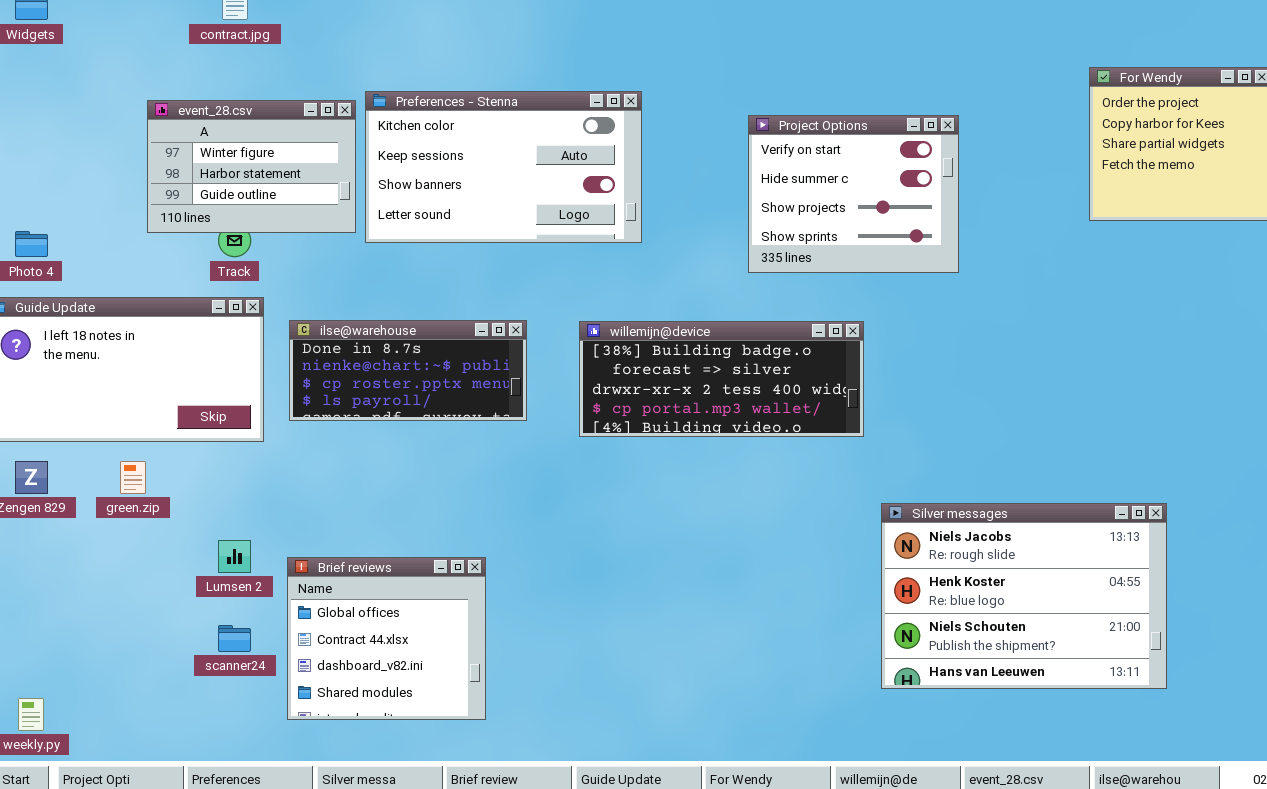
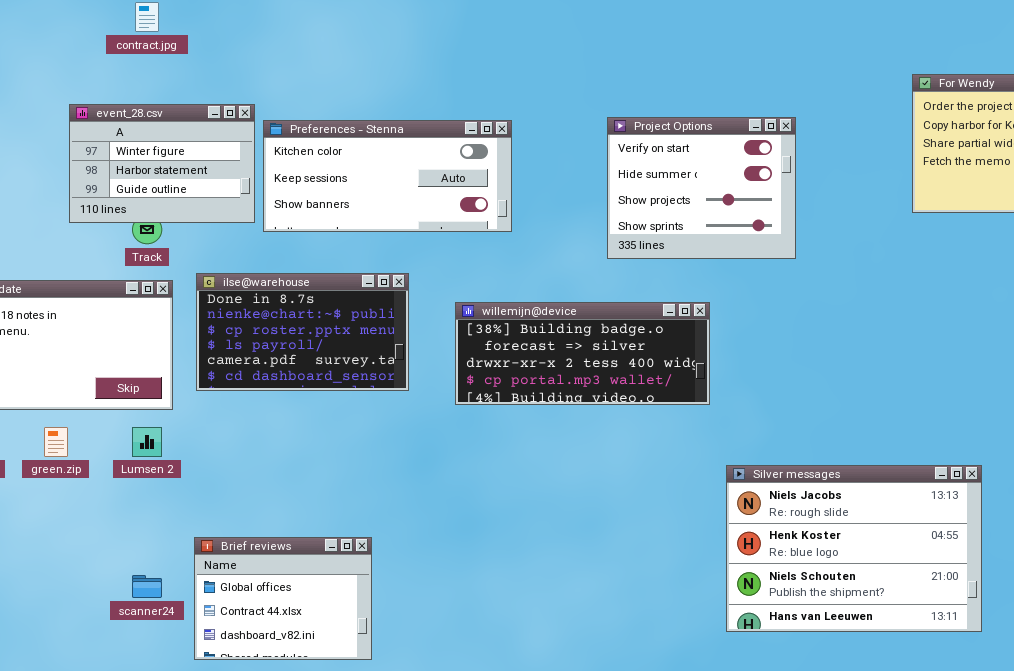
Preferences - Stenna: [365,91,642,243] -> [263,120,512,232], resized
ilse@warehouse: [289,320,527,421] -> [196,273,409,391], resized
Lumsen 2: [218,540,251,573] -> [132,427,162,457], moved
Brief reviews: [287,557,486,720] -> [194,537,372,660], resized

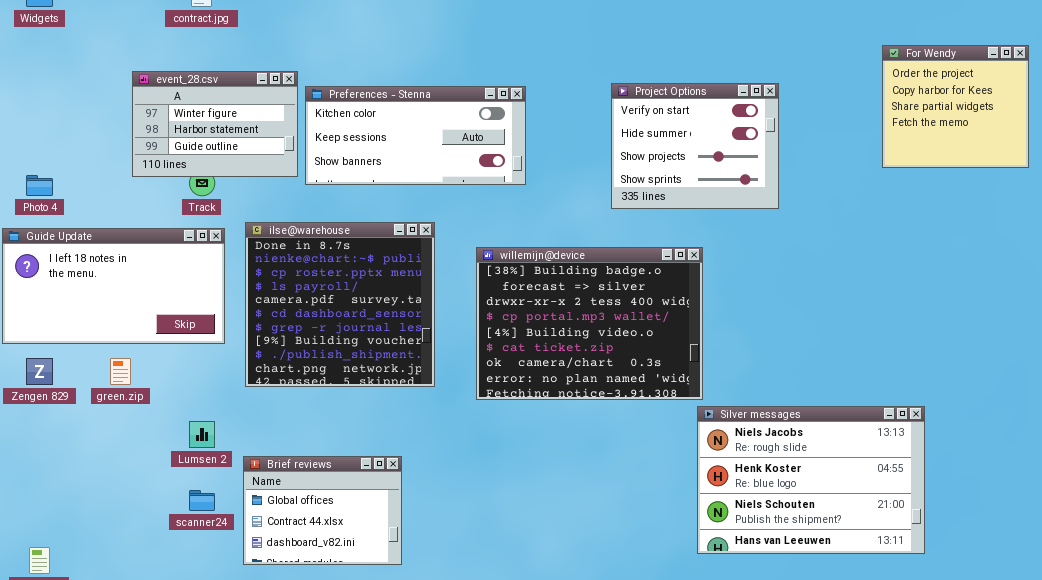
ilse@warehouse: [196,273,409,391] -> [245,222,435,387], resized
willemijn@device: [455,302,710,405] -> [476,247,703,400], resized
Lumsen 2: [132,427,162,457] -> [189,421,215,448], moved
Silver messages: [726,465,982,632] -> [697,406,925,554], moved

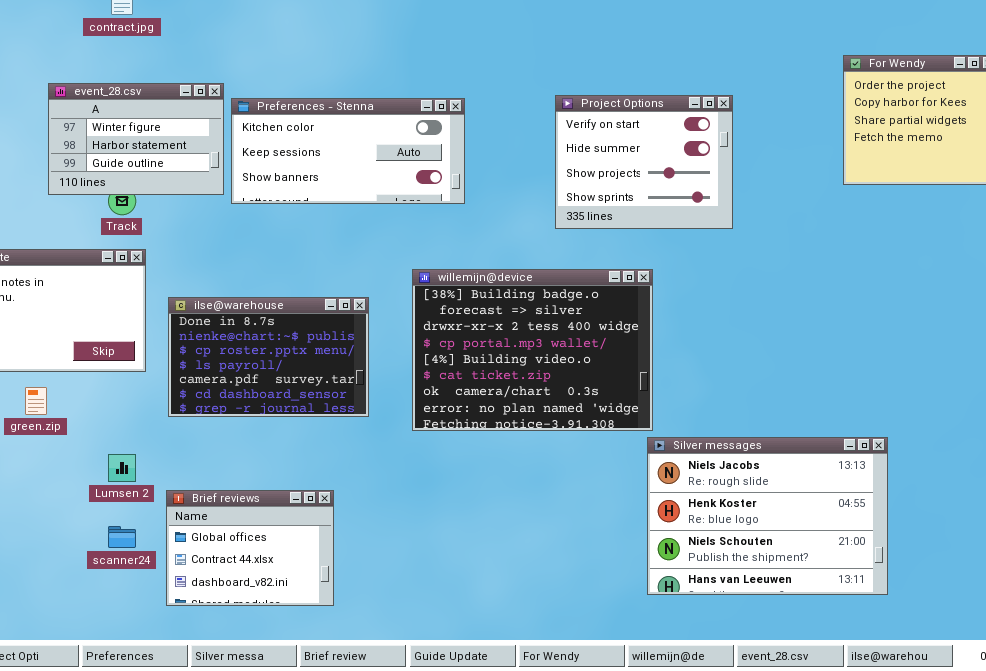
ilse@warehouse: [245,222,435,387] -> [168,297,369,417], resized

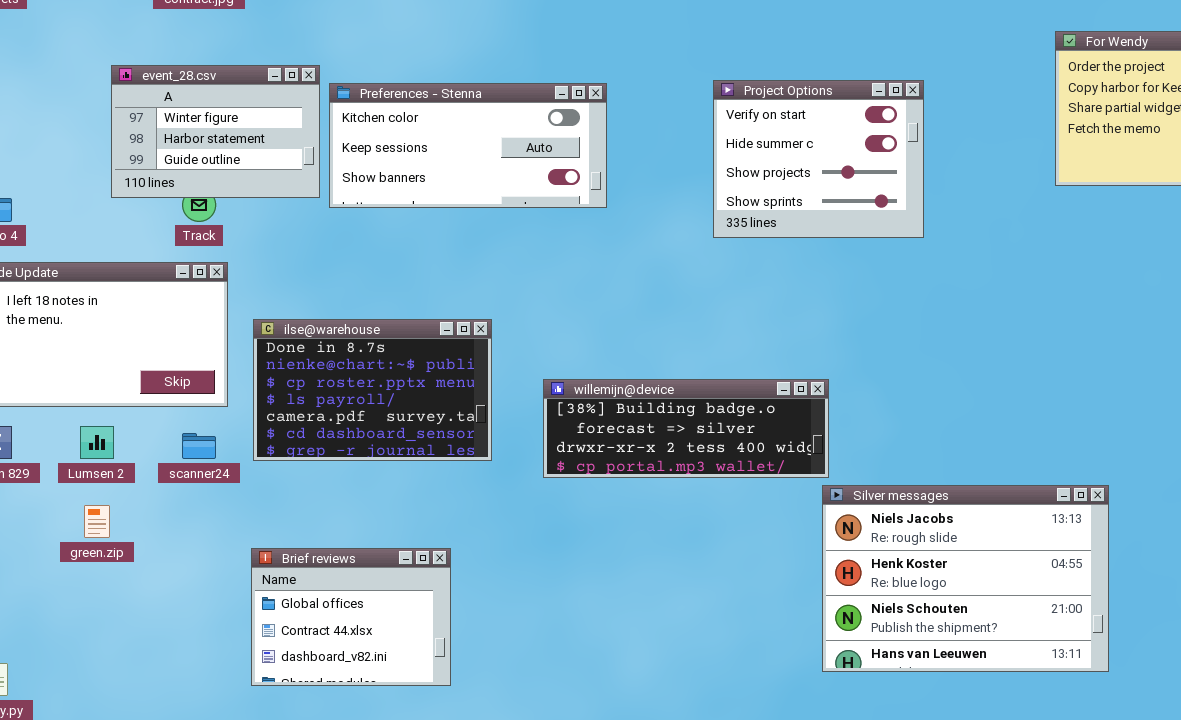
willemijn@device: [412,269,653,431] -> [543,379,829,478], resized
green.zip: [25,387,47,415] -> [84,505,110,538], moved
Lumsen 2: [108,454,136,482] -> [80,426,114,459], moved
scanner24: [108,526,136,548] -> [182,433,216,459], moved

